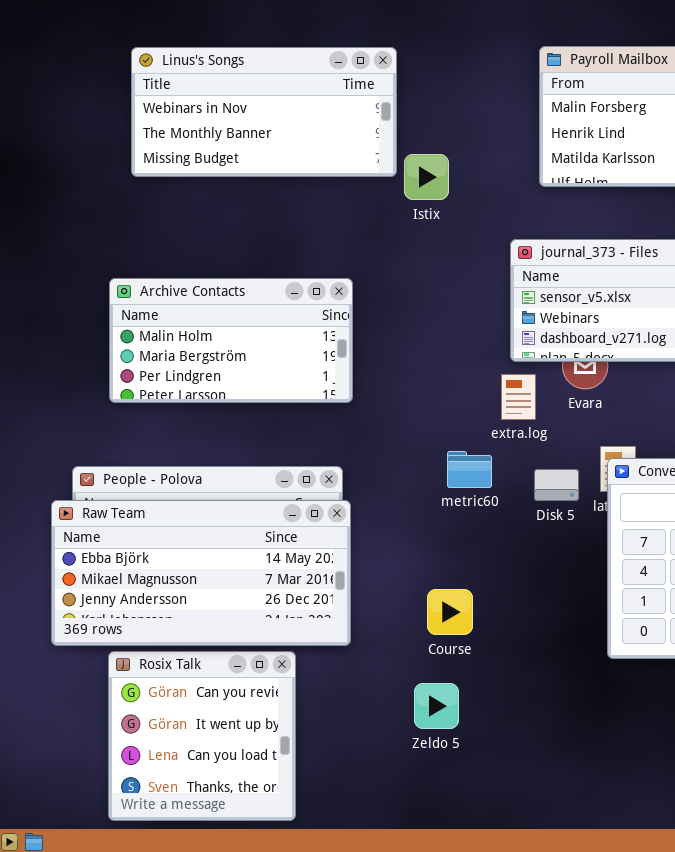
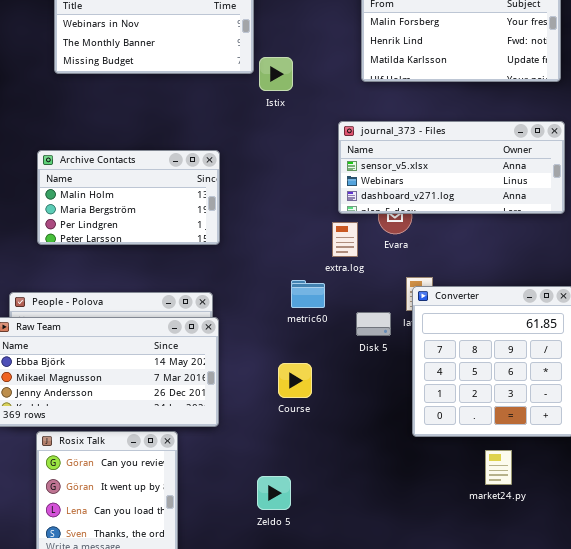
Disk 5: [534,469,579,501] -> [356,312,391,336], moved
Course: [427,589,473,635] -> [278,363,312,398], moved
Zeldo 5: [414,683,459,729] -> [257,476,291,510], moved

